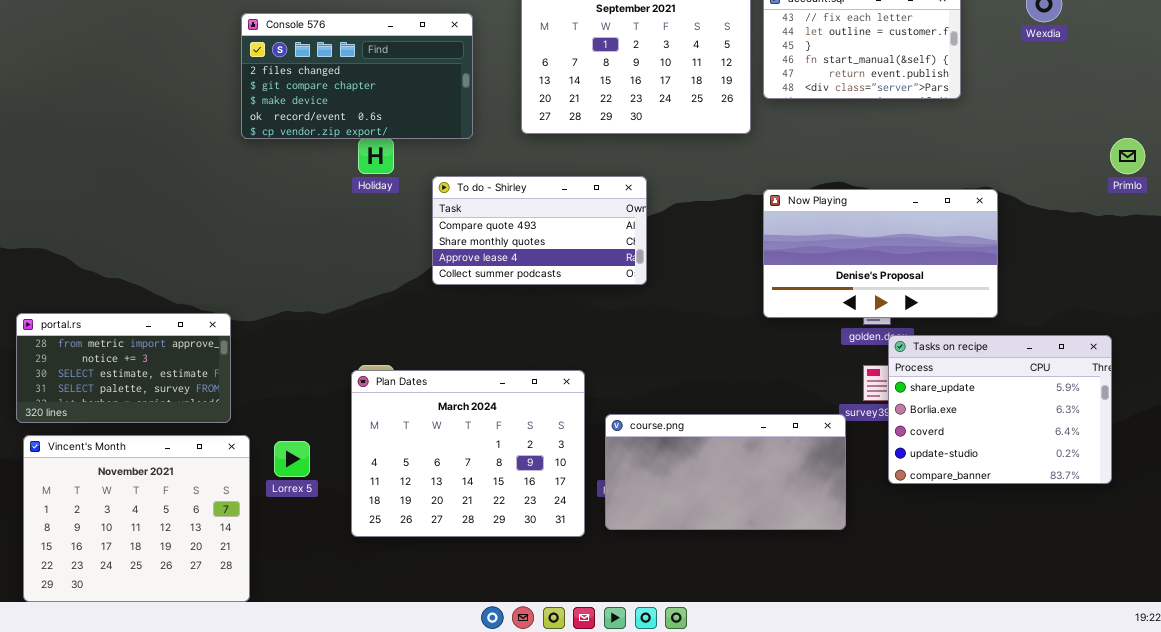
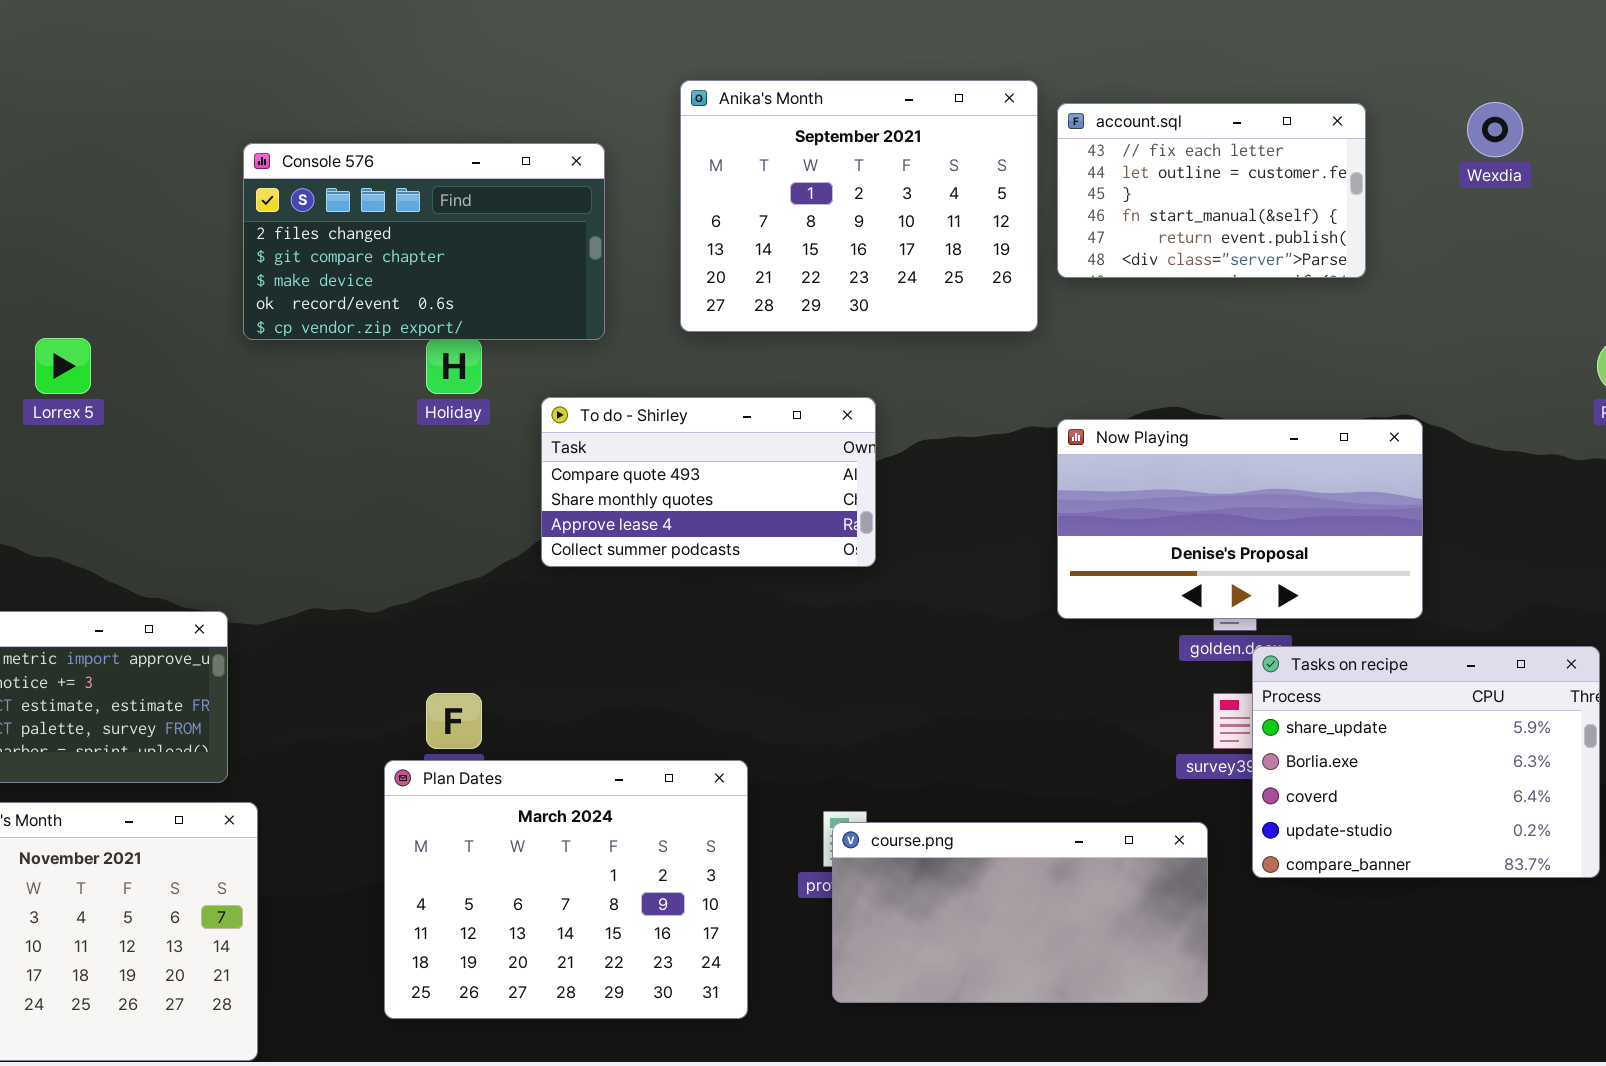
Plan Dates: [351,370,585,537] -> [384,760,748,1019], moved
course.png: [605,414,846,530] -> [832,822,1208,1003], moved
Lorrex 5: [274,441,310,477] -> [35,338,91,394], moved

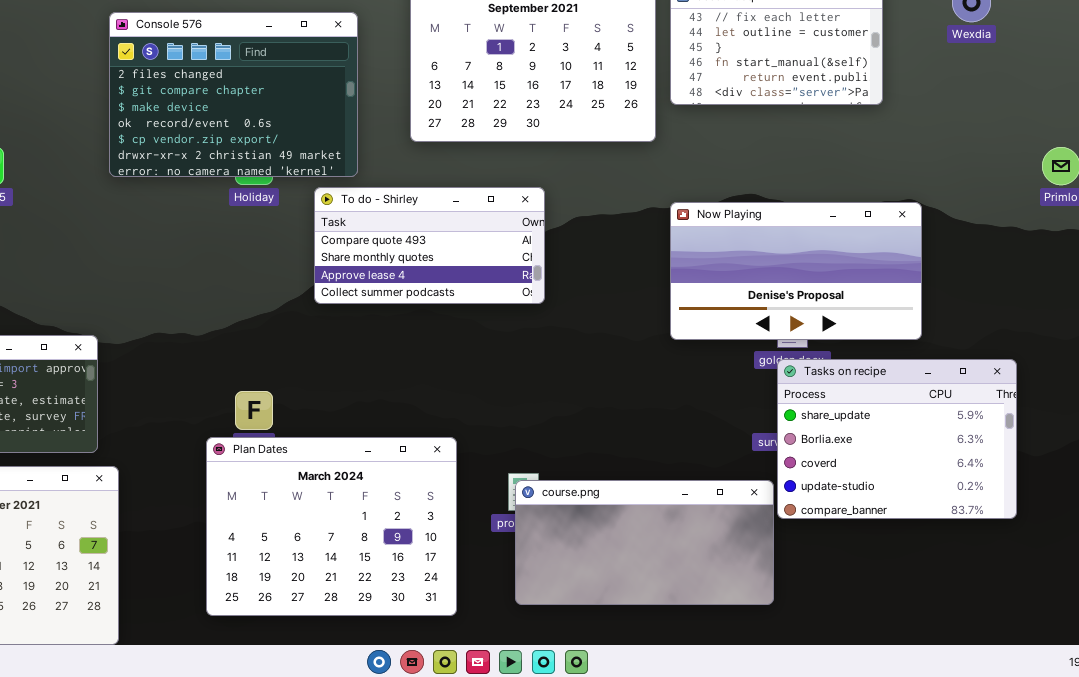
Console 576: [243,143,605,340] -> [109,12,358,177], resized
Tasks on recipe: [1252,646,1600,878] -> [777,359,1017,519], moved

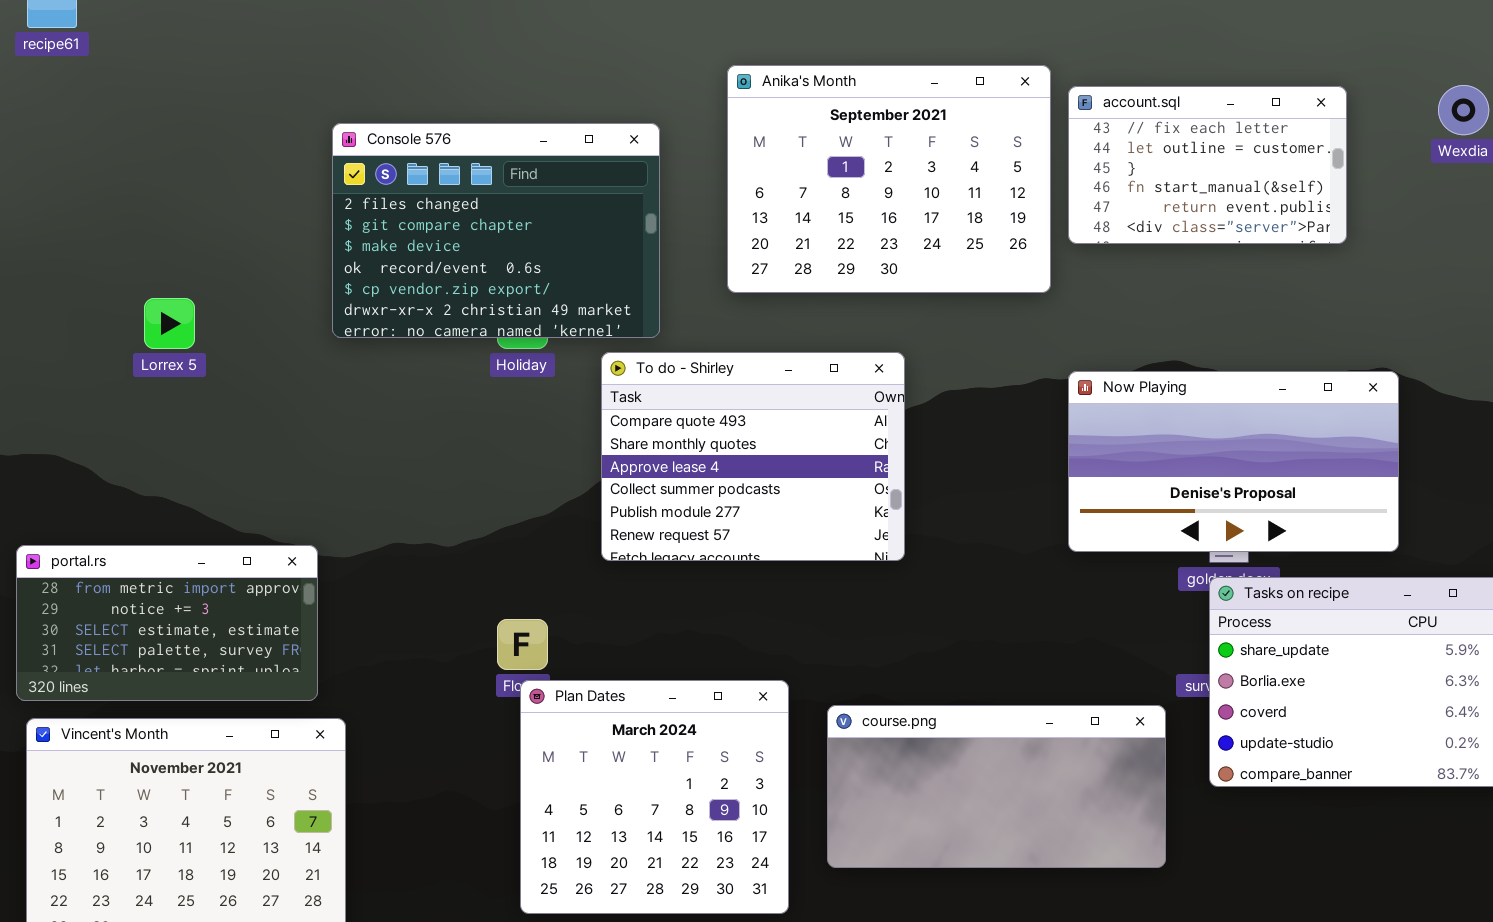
To do - Shirley: [314,187,545,304] -> [601,352,905,561], resized
Plan Dates: [206,437,457,616] -> [520,680,789,914], resized
course.png: [515,480,774,605] -> [827,705,1166,868], moved

